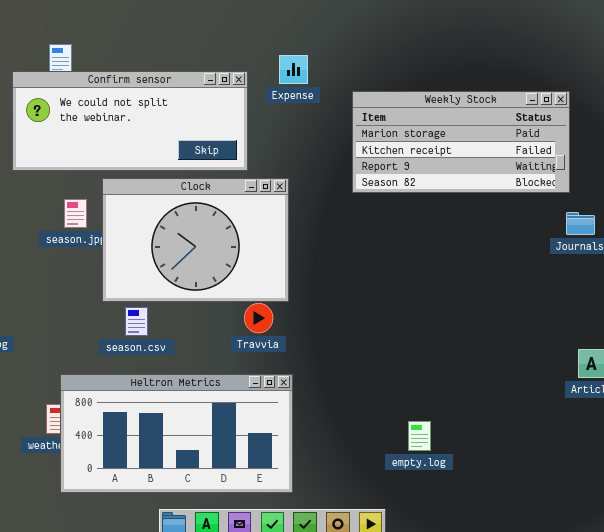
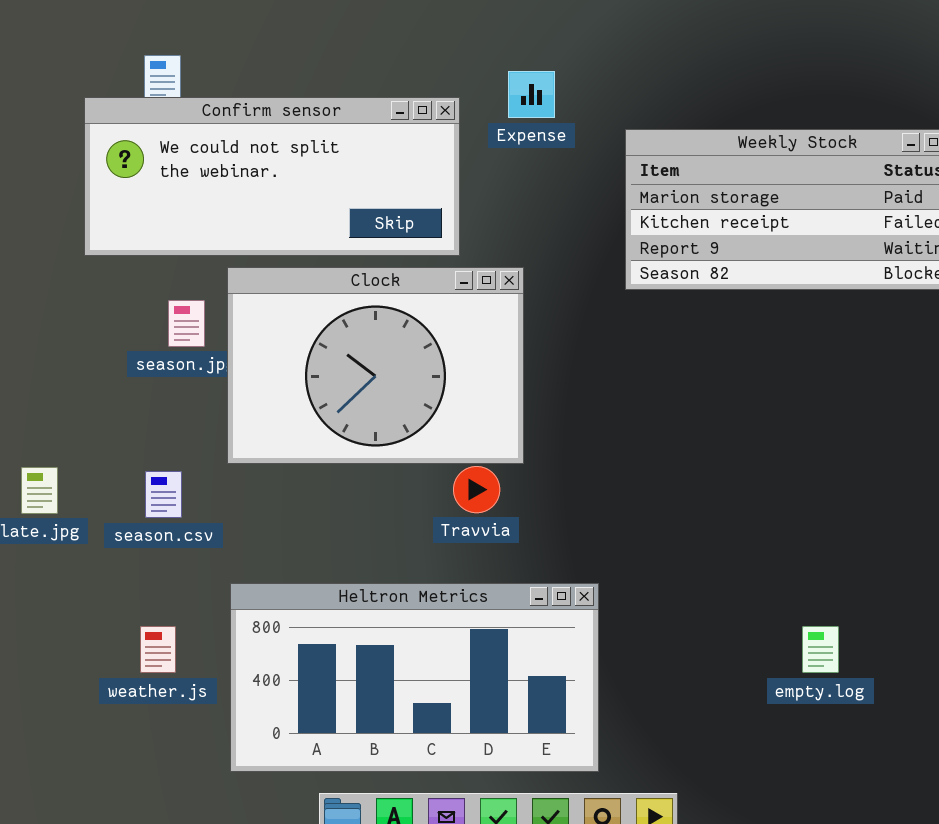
season.csv: [125,307,148,336] -> [145,471,182,518], moved
Heltron Metrics: [60,374,293,493] -> [230,583,599,772], moved
empty.log: [408,421,431,451] -> [802,626,839,673], moved

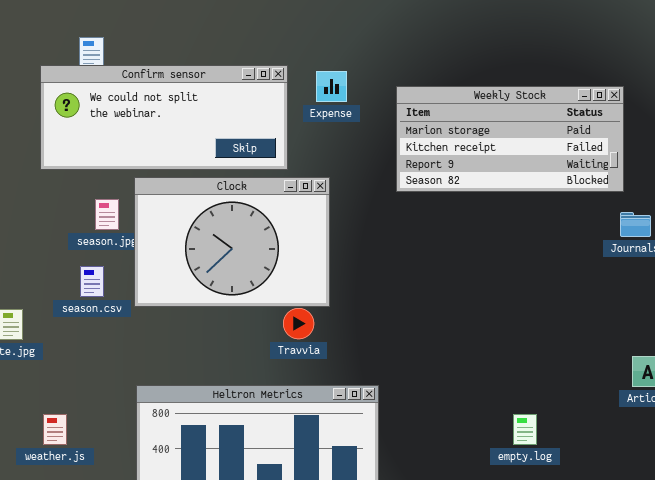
Expense: [508,71,555,118] -> [316,71,347,102], moved
season.csv: [145,471,182,518] -> [80,266,104,297], moved
weather.js: [140,626,176,673] -> [43,414,67,445], moved

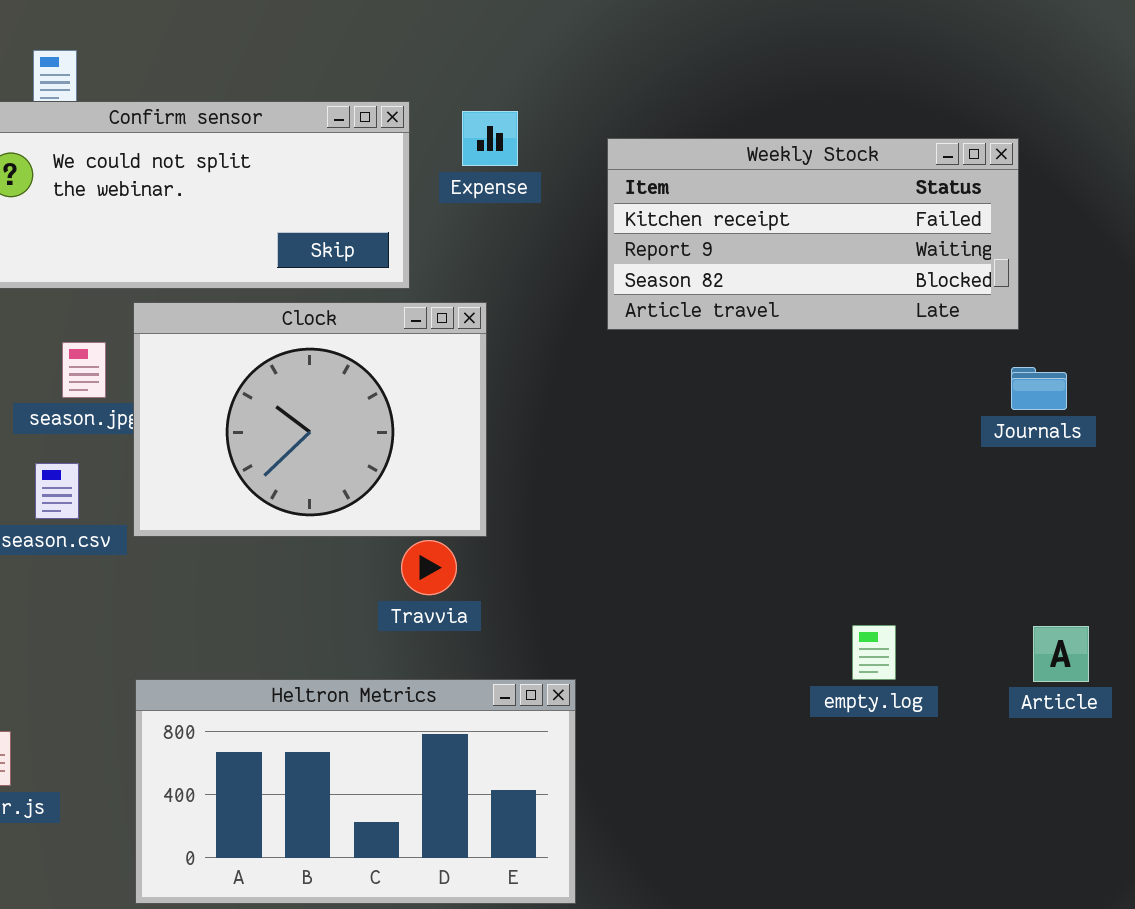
Weekly Stock: [396,86,624,192] -> [607,138,1019,330], scrolled down 1 row
empty.log: [513,414,537,445] -> [852,625,896,680], moved

